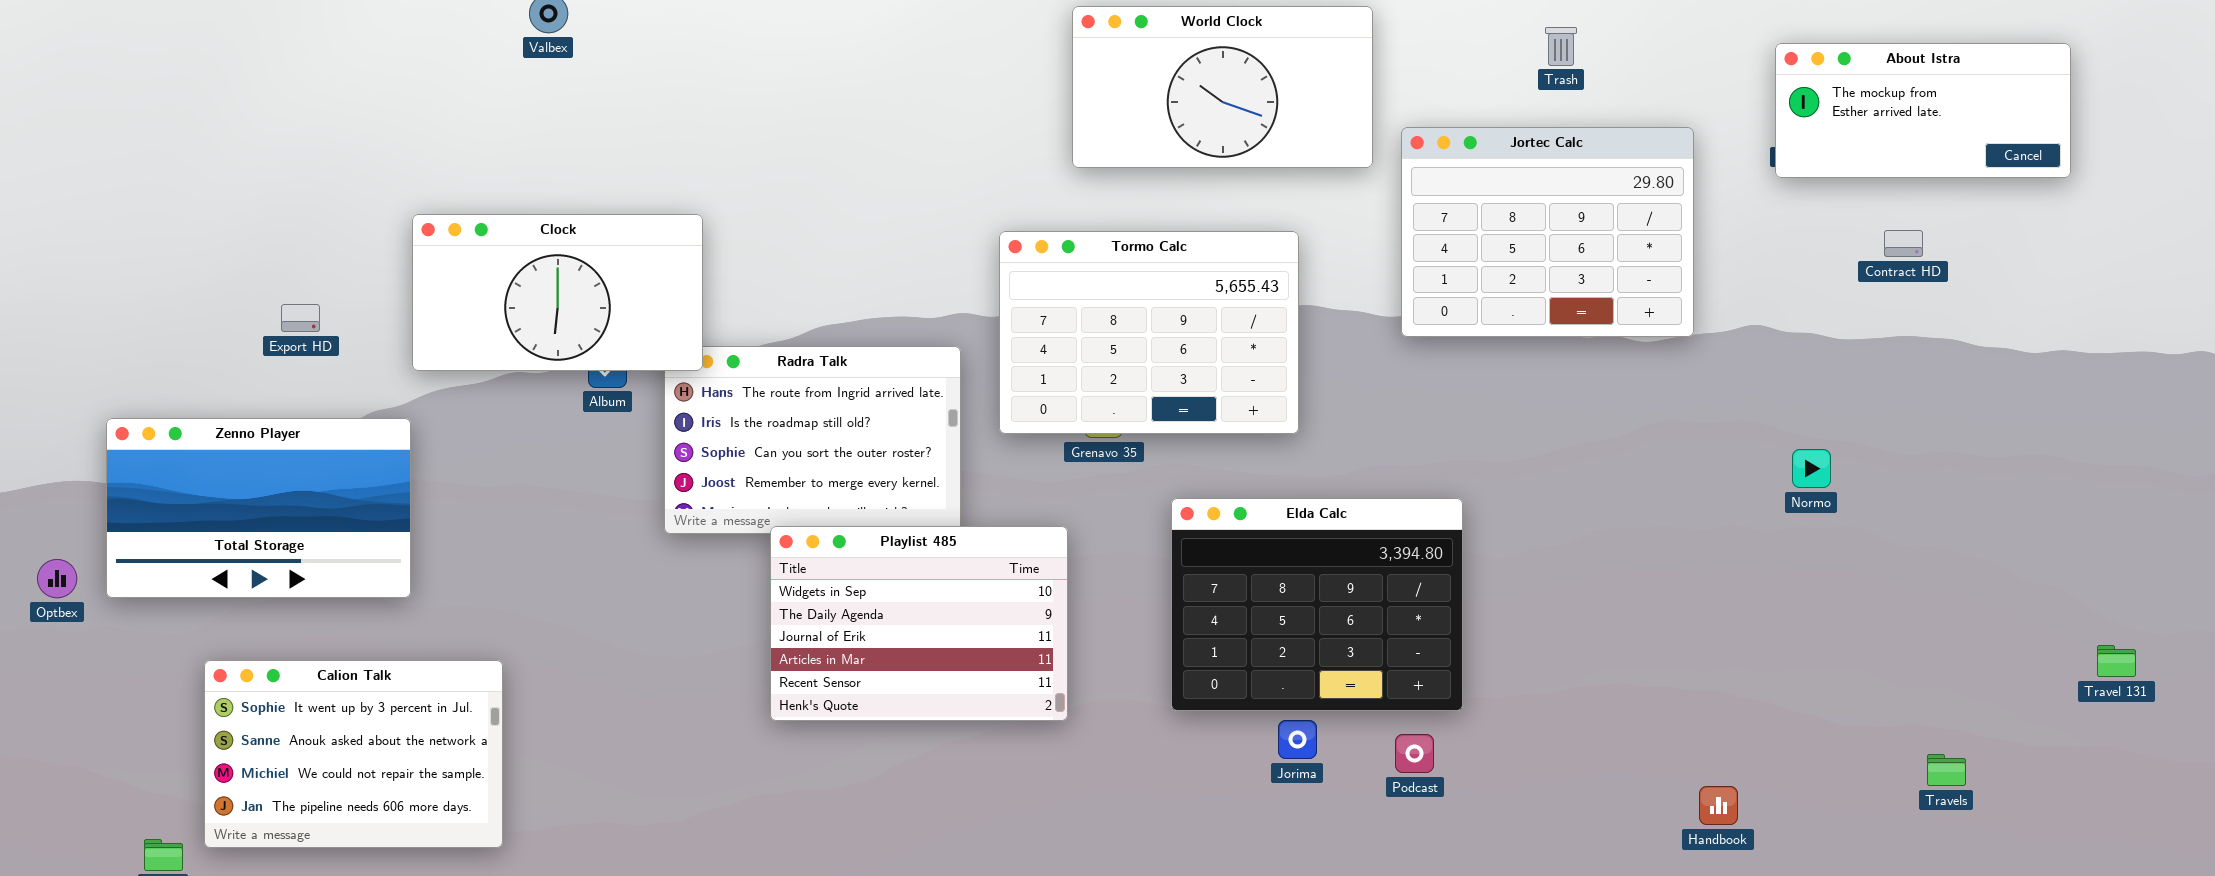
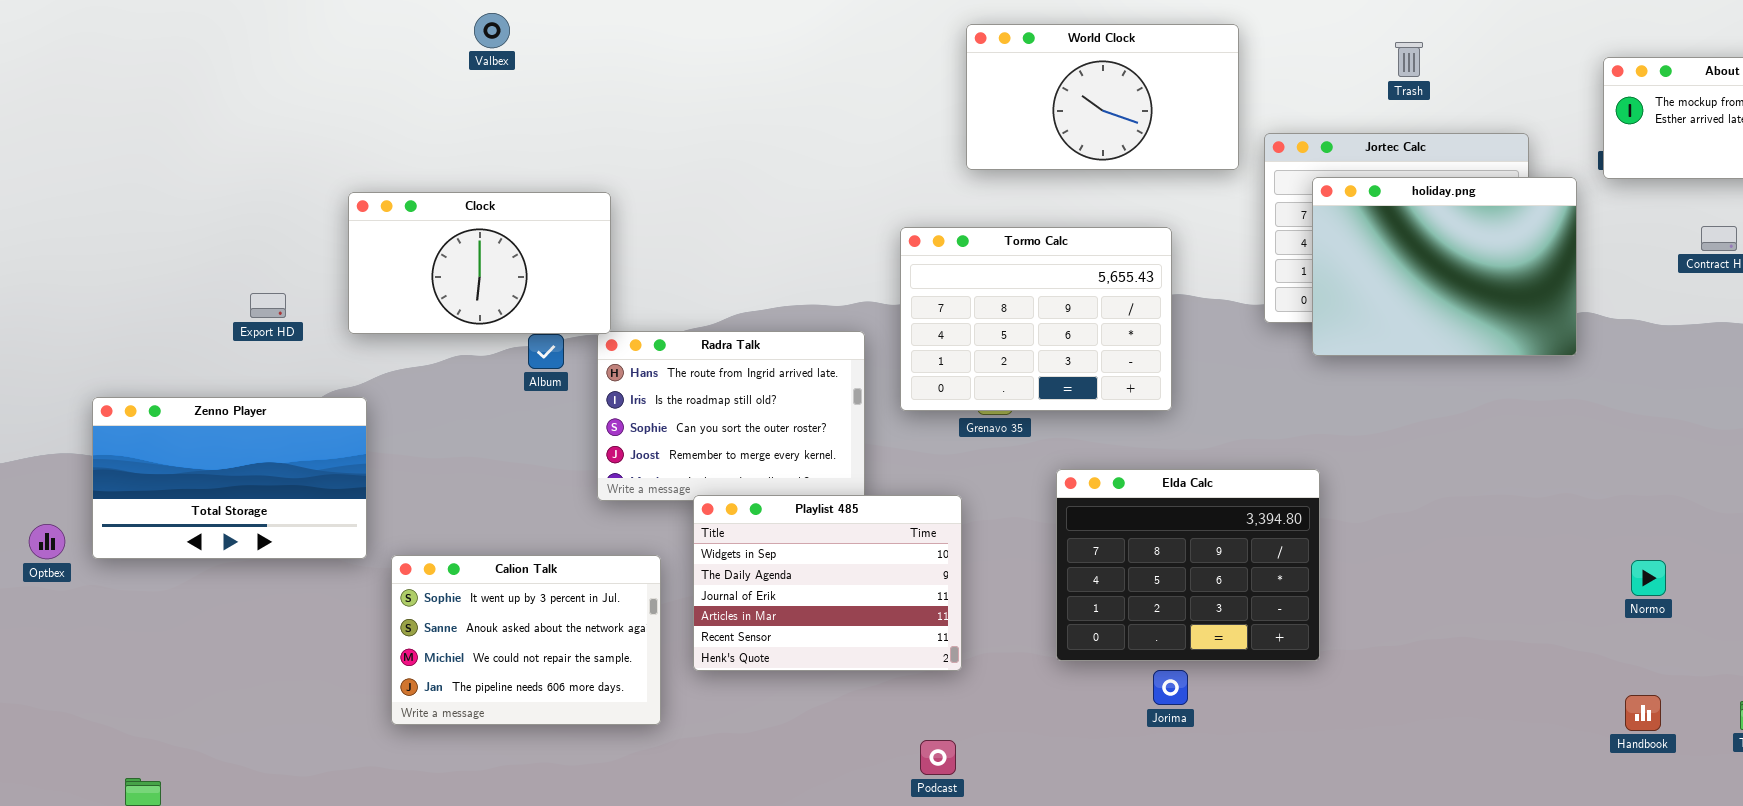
holiday.png: none -> [1312,177,1577,356], opened
Clock: [412,214,703,371] -> [348,192,611,334], moved
Normo: [1792,449,1831,488] -> [1631,560,1666,596], moved
Calion Talk: [204,660,503,848] -> [391,555,661,725], moved
Podcast: [1395,734,1434,773] -> [920,740,956,775], moved
Handbook: [1699,786,1738,825] -> [1625,695,1661,731], moved

